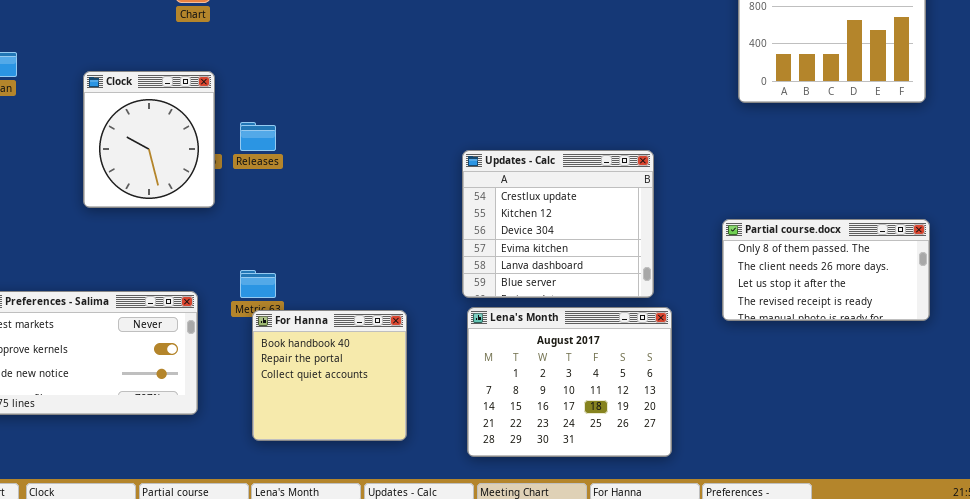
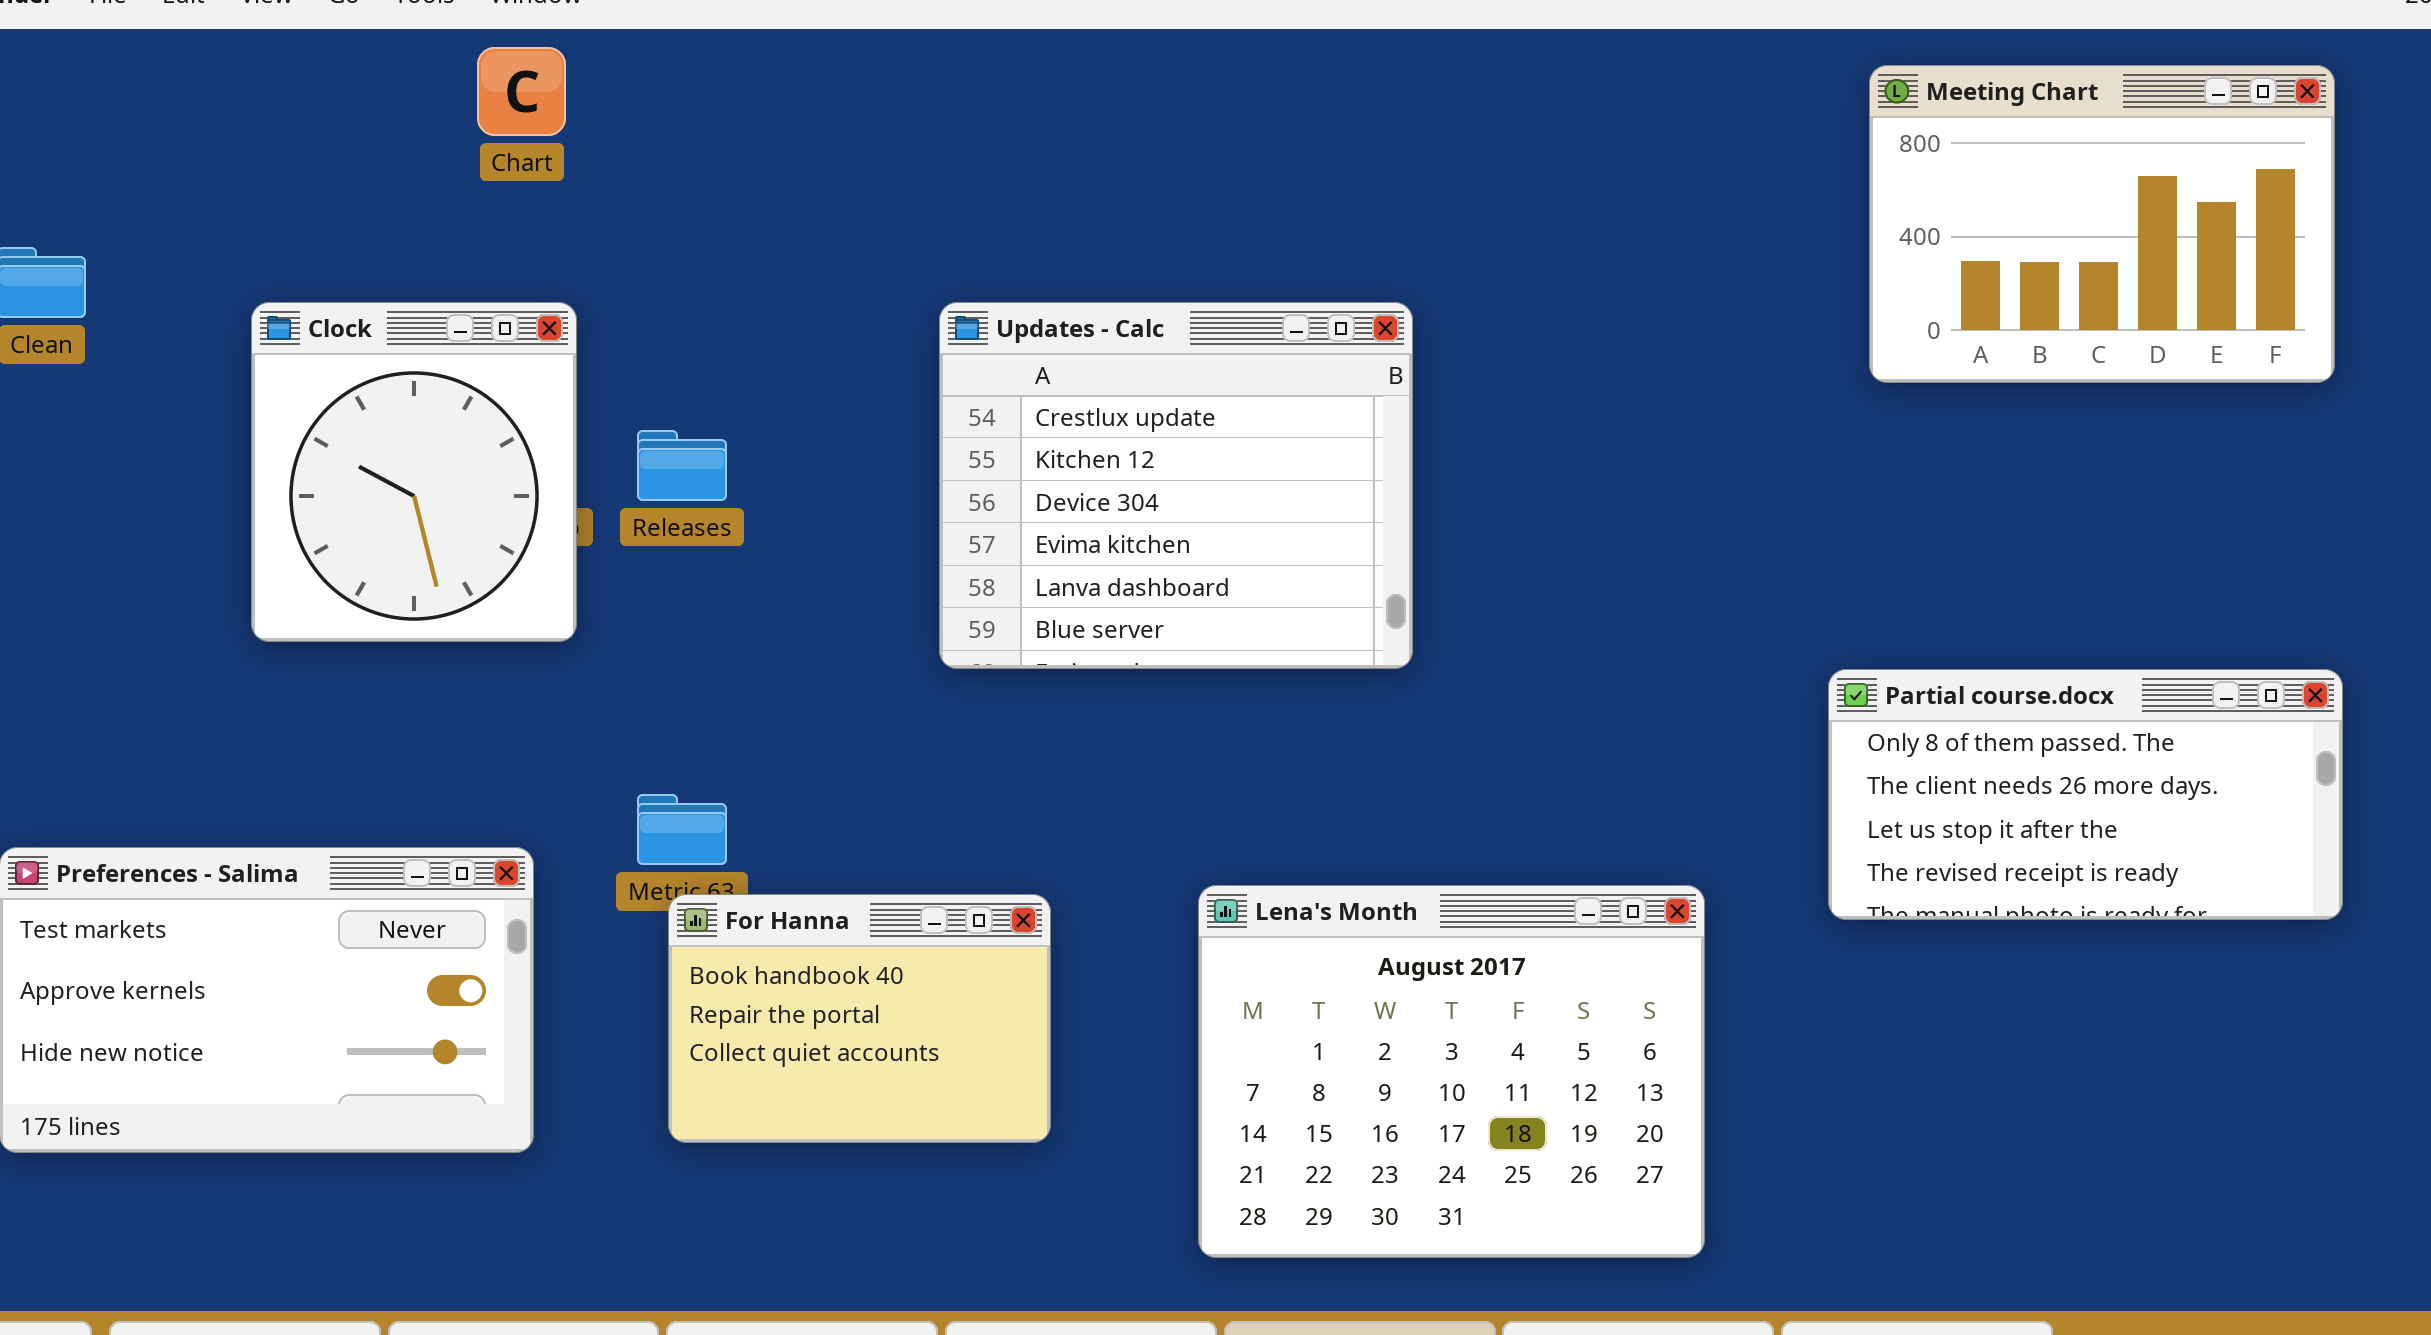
Updates - Calc: [462,150,654,298] -> [939,302,1413,669], moved
For Hanna: [252,310,407,441] -> [668,894,1051,1143], resized

